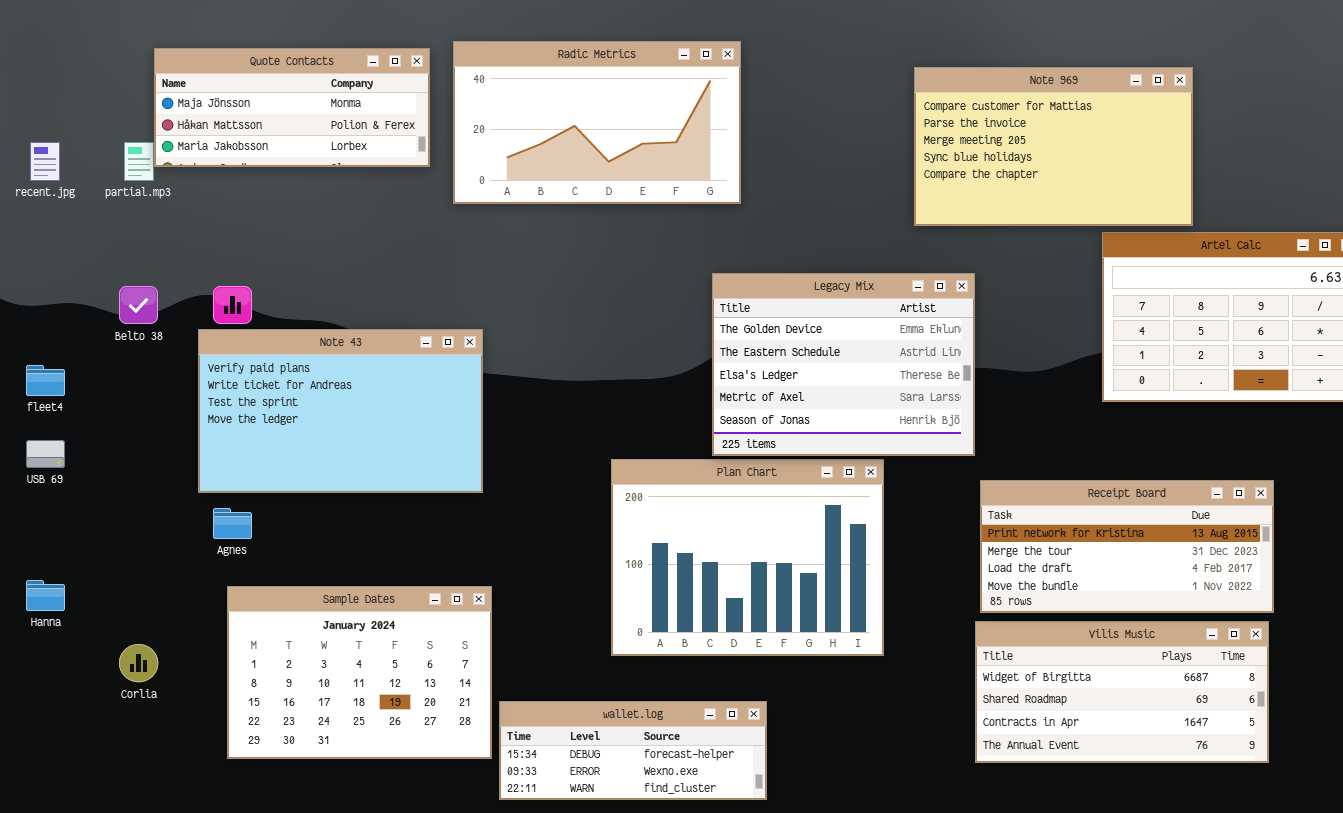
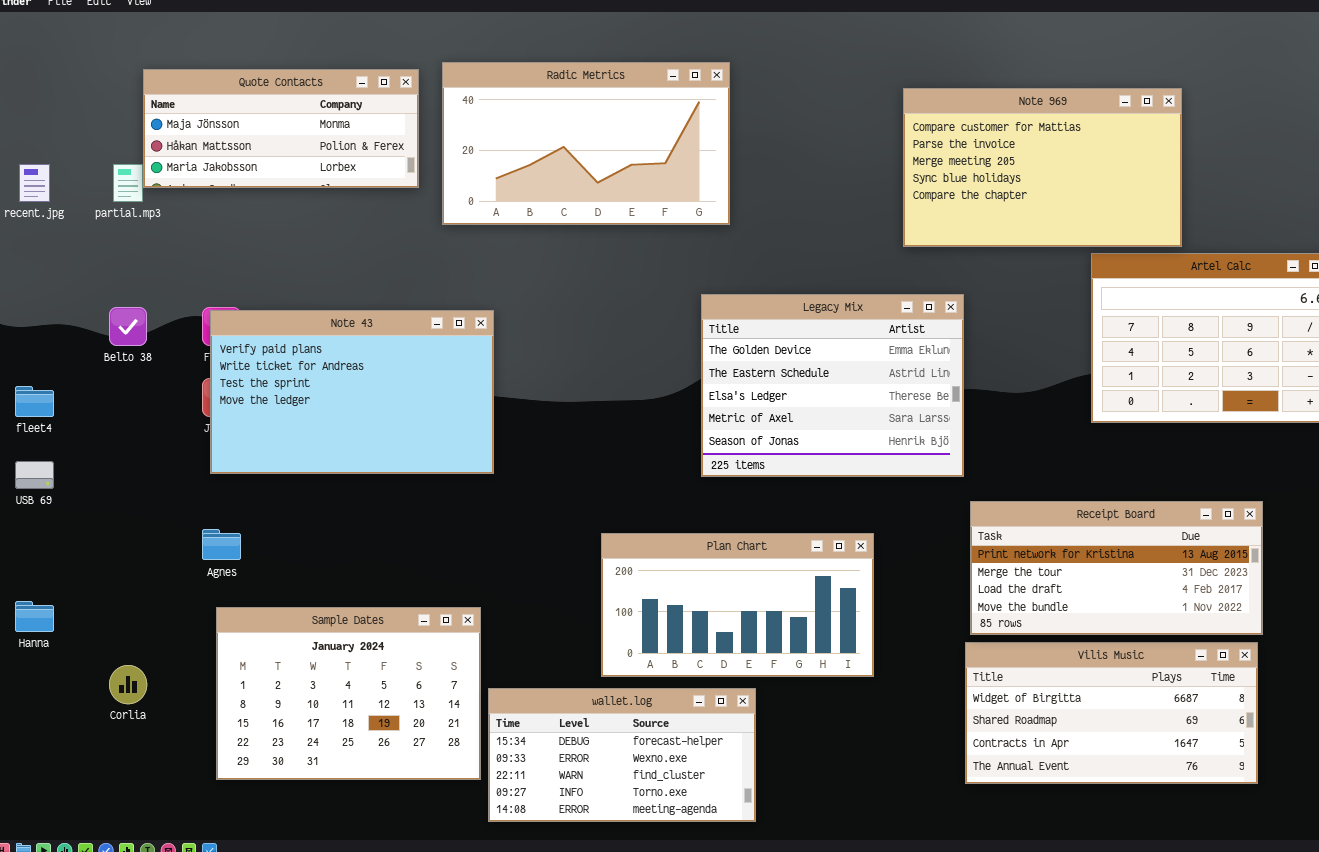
Note 43: [198,329,483,493] -> [210,310,494,474], moved
Plan Chart: [611,459,884,656] -> [601,533,874,677], resized
wallet.log: [499,701,767,800] -> [488,688,756,822], resized

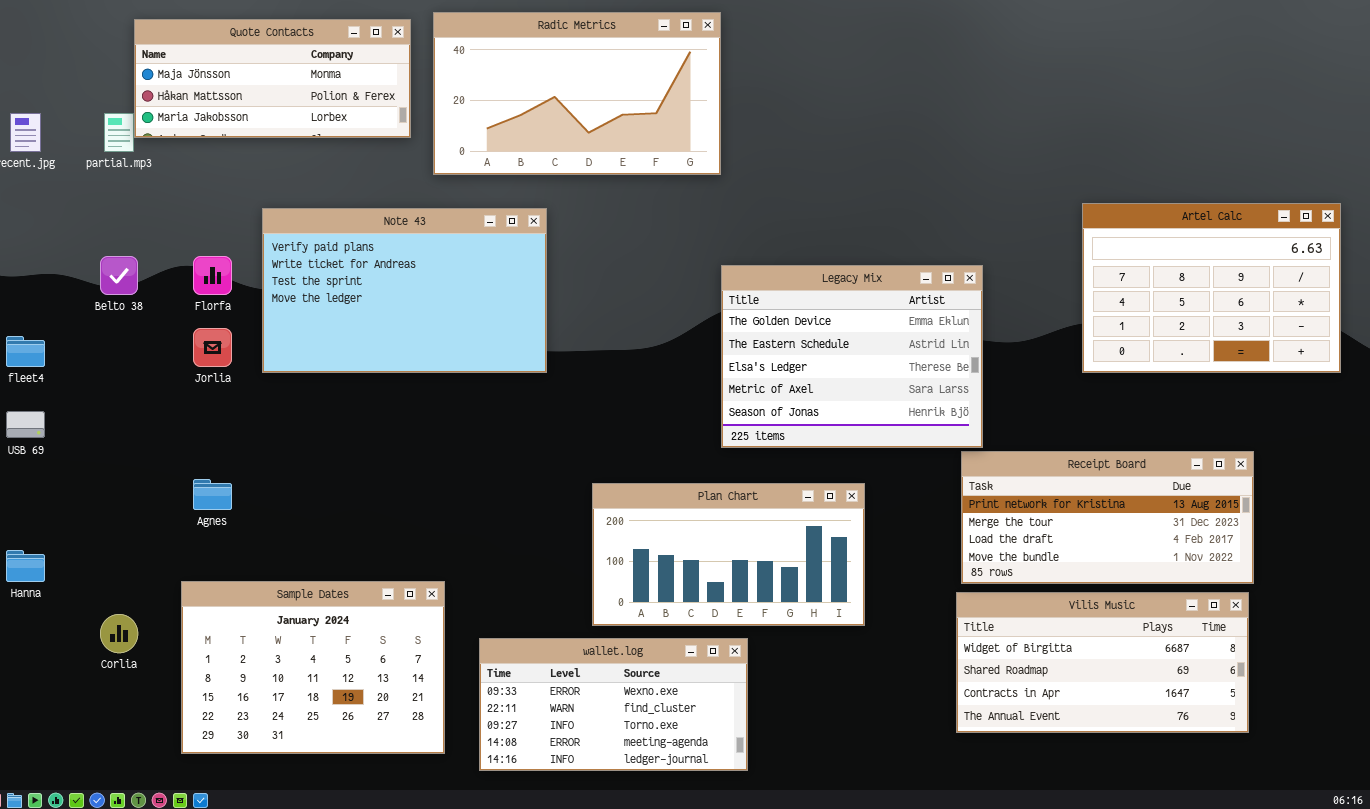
Note 969: [903,88,1182,247] -> none, closed
Legacy Mix: [701,294,964,477] -> [721,265,983,448], moved
Note 43: [210,310,494,474] -> [262,208,547,373], moved
Sample Dates: [216,607,481,780] -> [181,581,445,754], moved
wallet.log: [488,688,756,822] -> [479,638,748,771], scrolled down 1 row

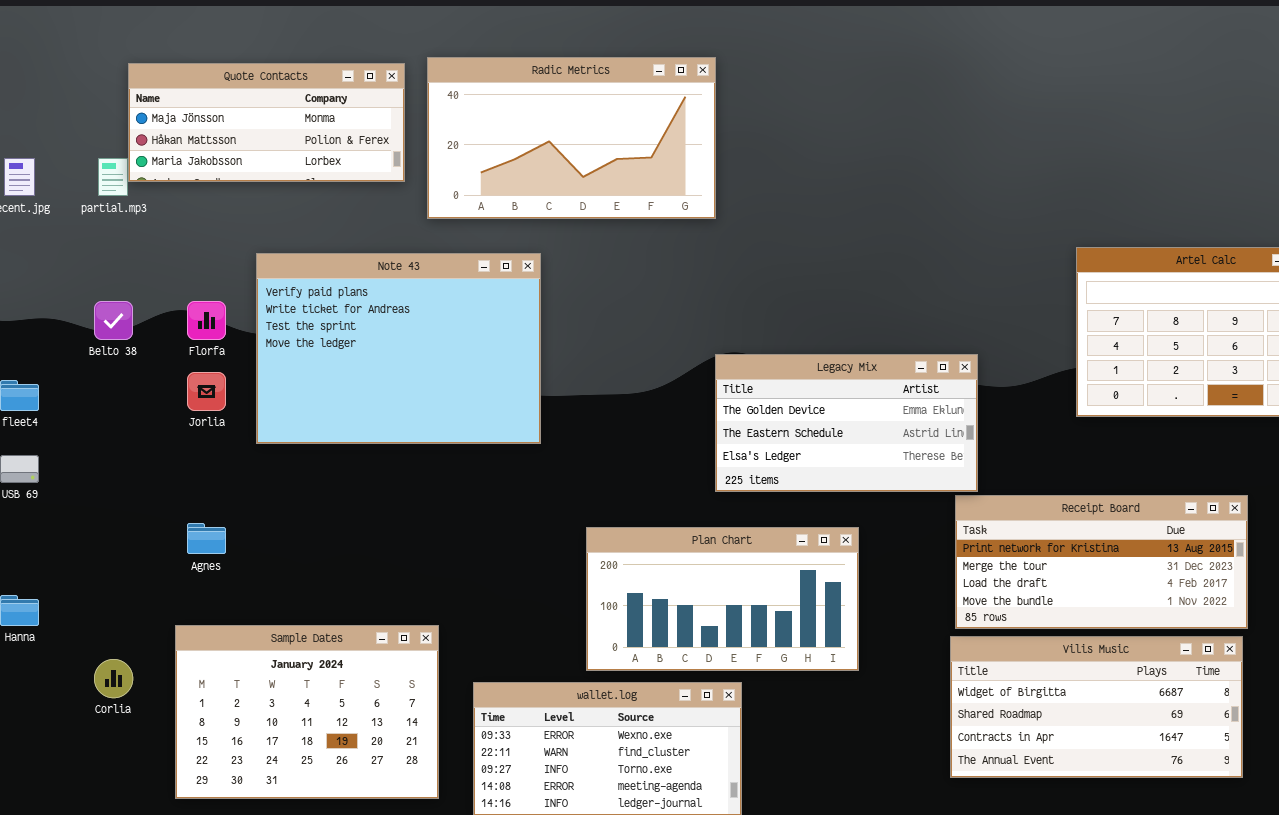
Note 43: [262,208,547,373] -> [256,253,541,444], resized
Legacy Mix: [721,265,983,448] -> [715,354,978,492], resized

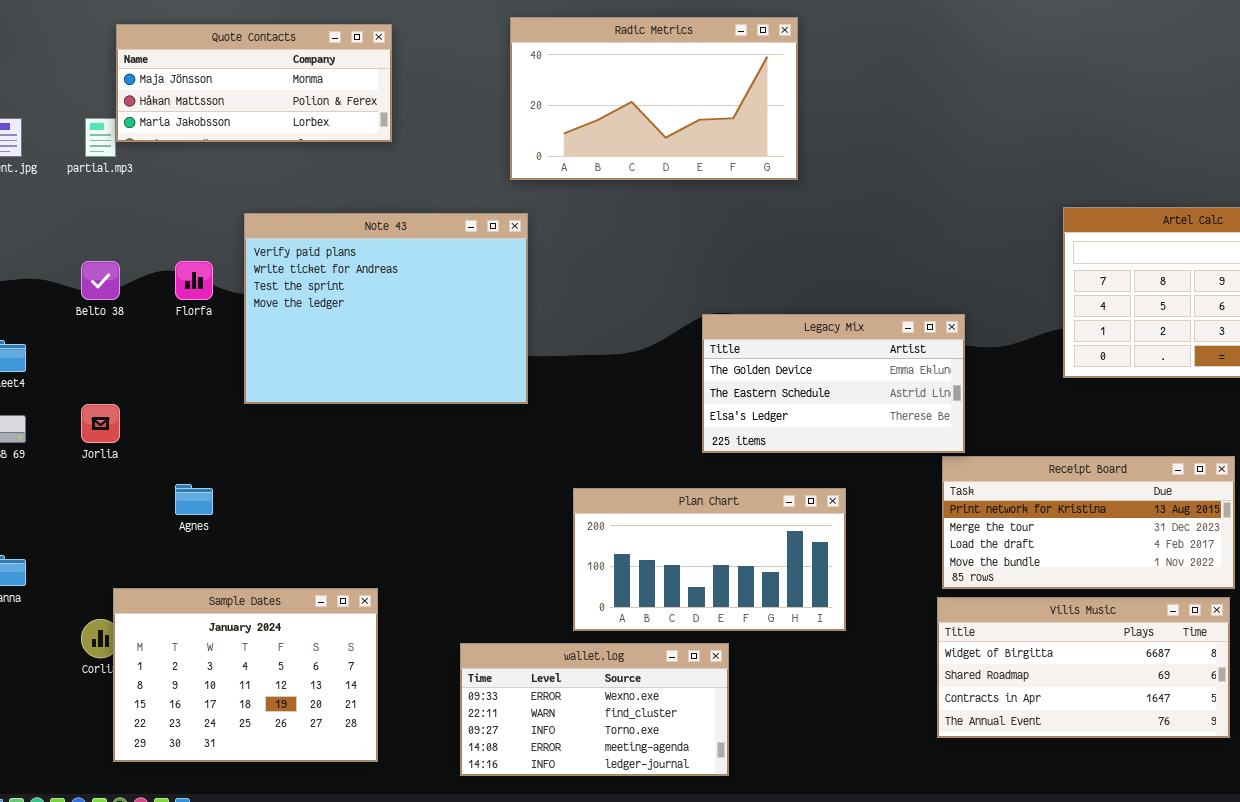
Radic Metrics: [427,57,716,219] -> [510,17,798,180], moved
Jorlia: [187,372,226,411] -> [81,404,120,443], moved
Sample Dates: [175,625,439,799] -> [113,588,378,762], moved

